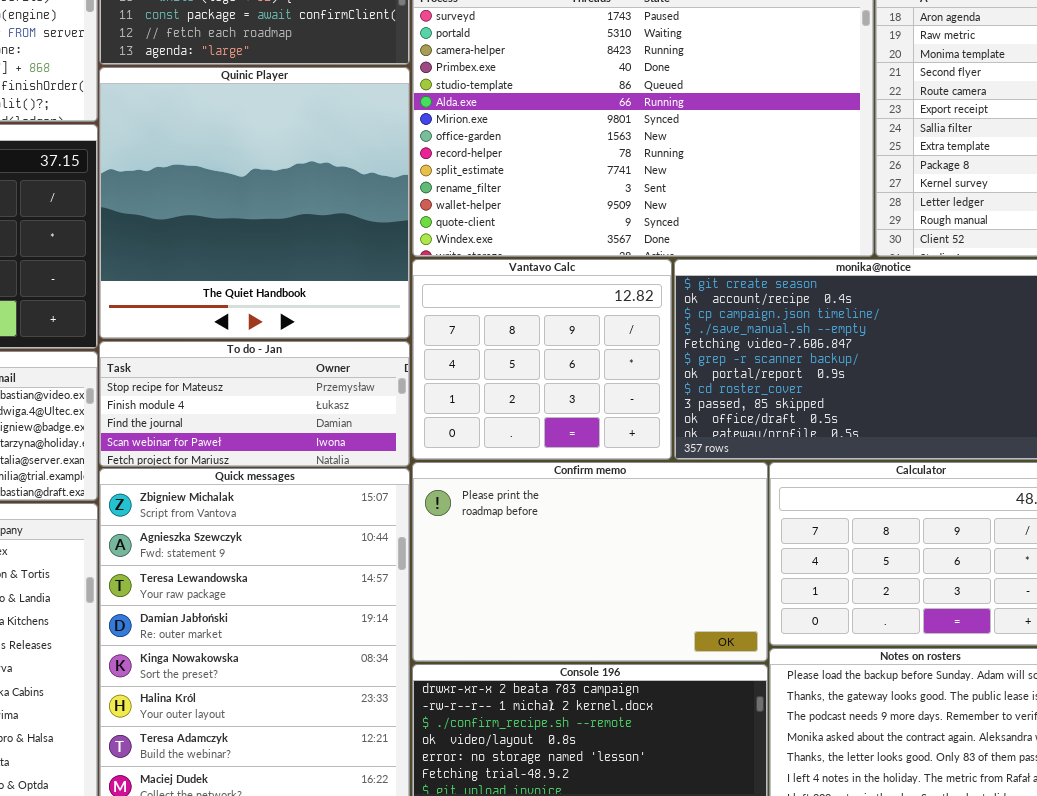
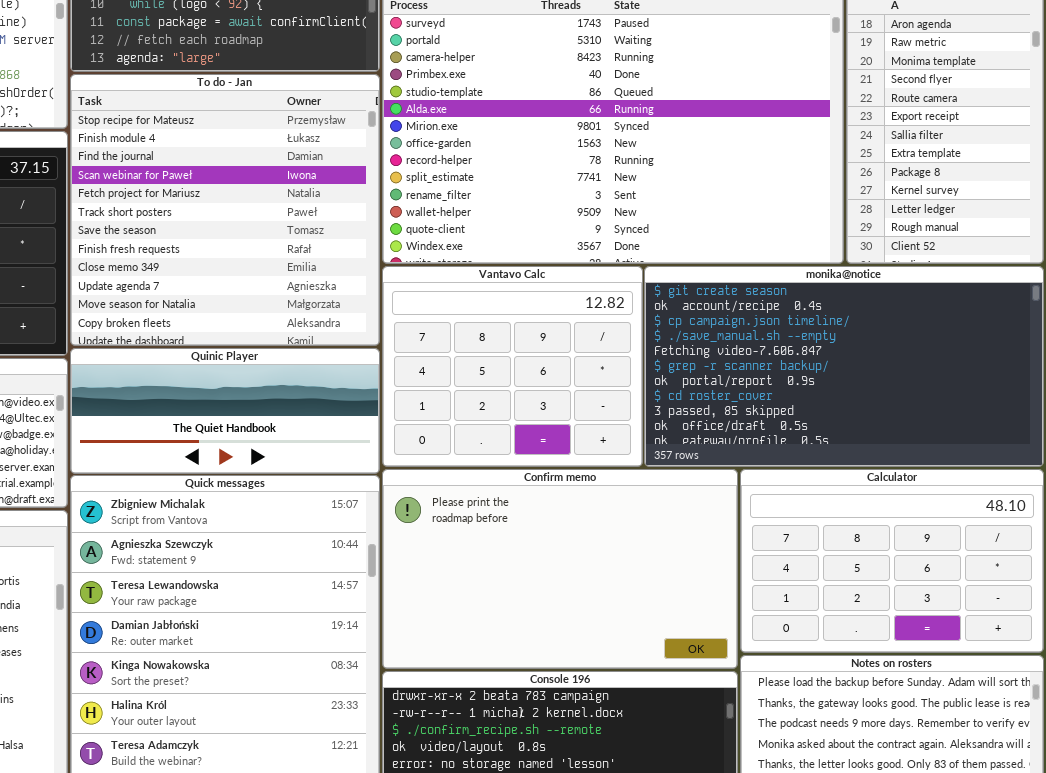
Quinic Player: [99,67,410,339] -> [70,348,380,474], moved, resized
To do - Jan: [99,341,410,467] -> [70,74,380,346], moved, resized

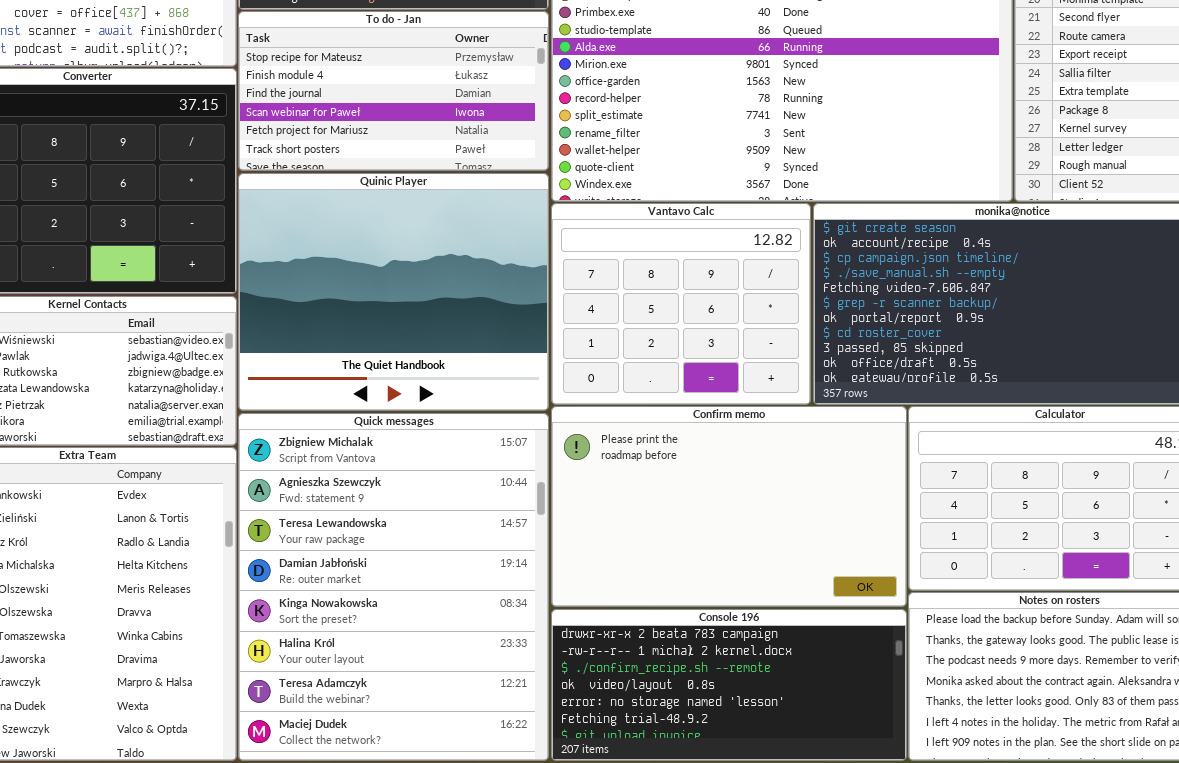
To do - Jan: [70,74,380,346] -> [238,11,549,171], resized
Quinic Player: [70,348,380,474] -> [238,173,549,411], resized

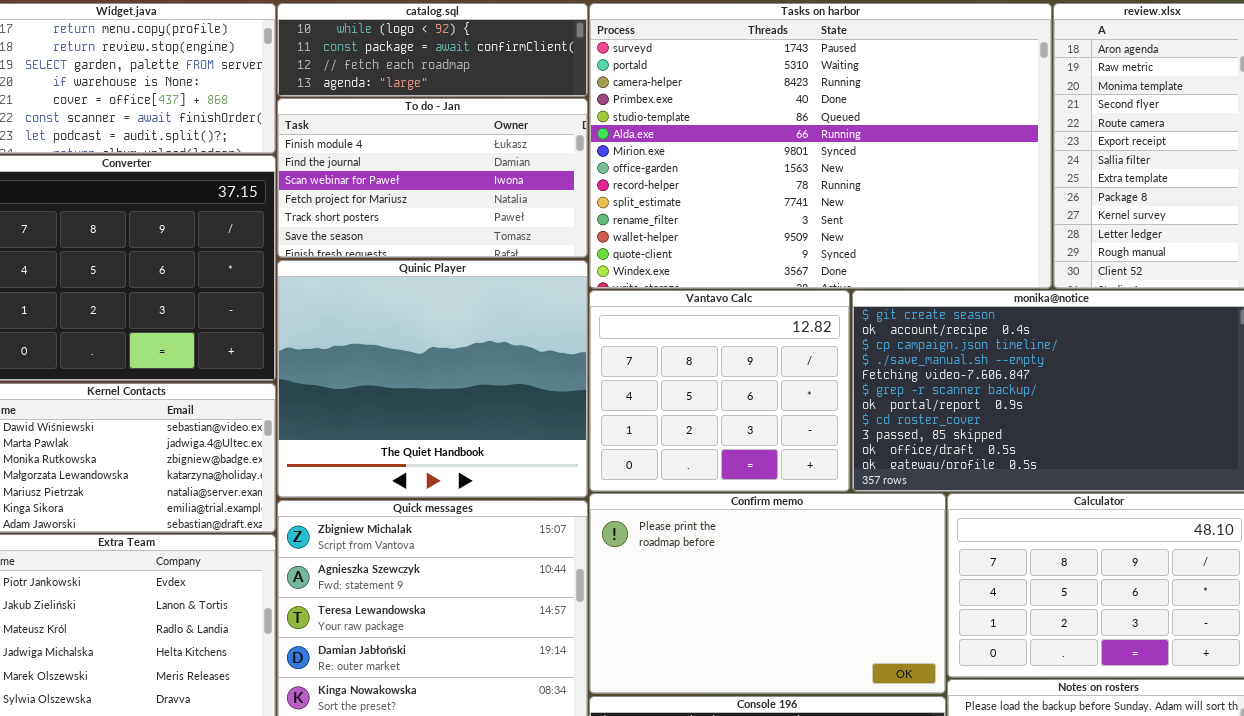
To do - Jan: [238,11,549,171] -> [277,98,588,258], scrolled down 1 row

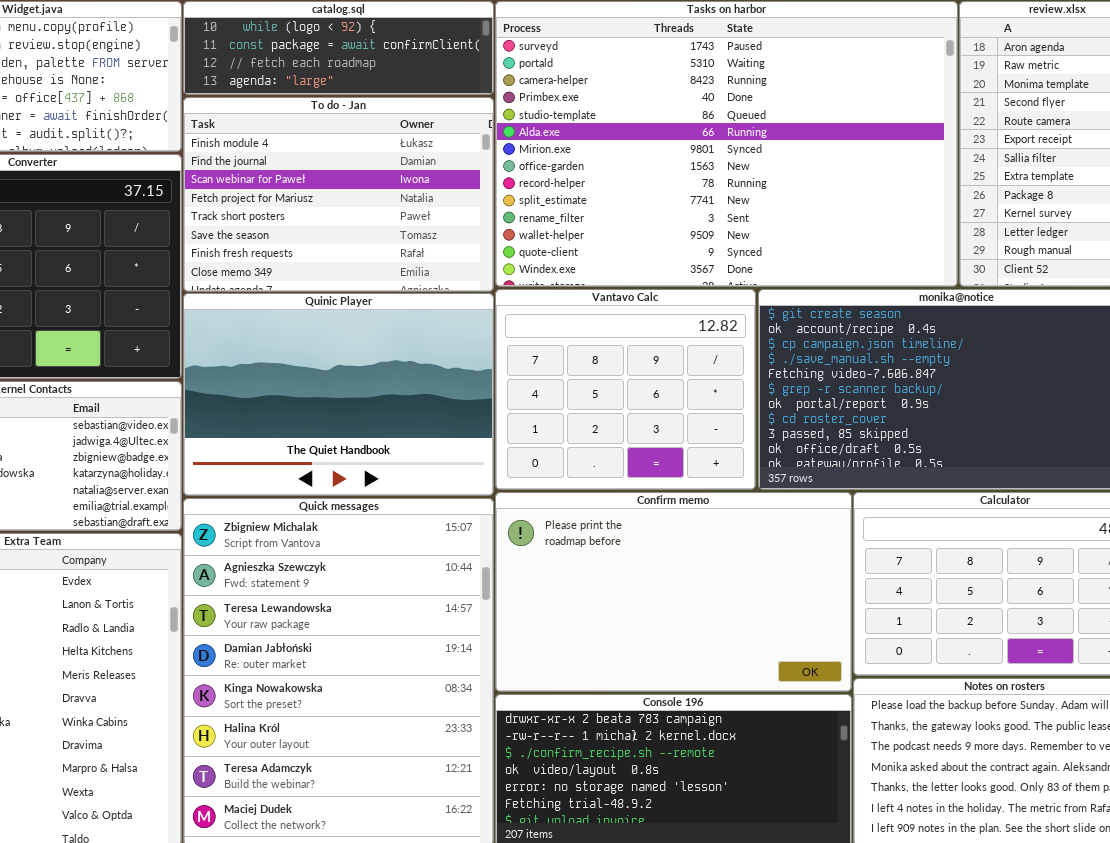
To do - Jan: [277,98,588,258] -> [183,97,494,292], resized
Quinic Player: [277,260,588,498] -> [183,293,494,496], resized

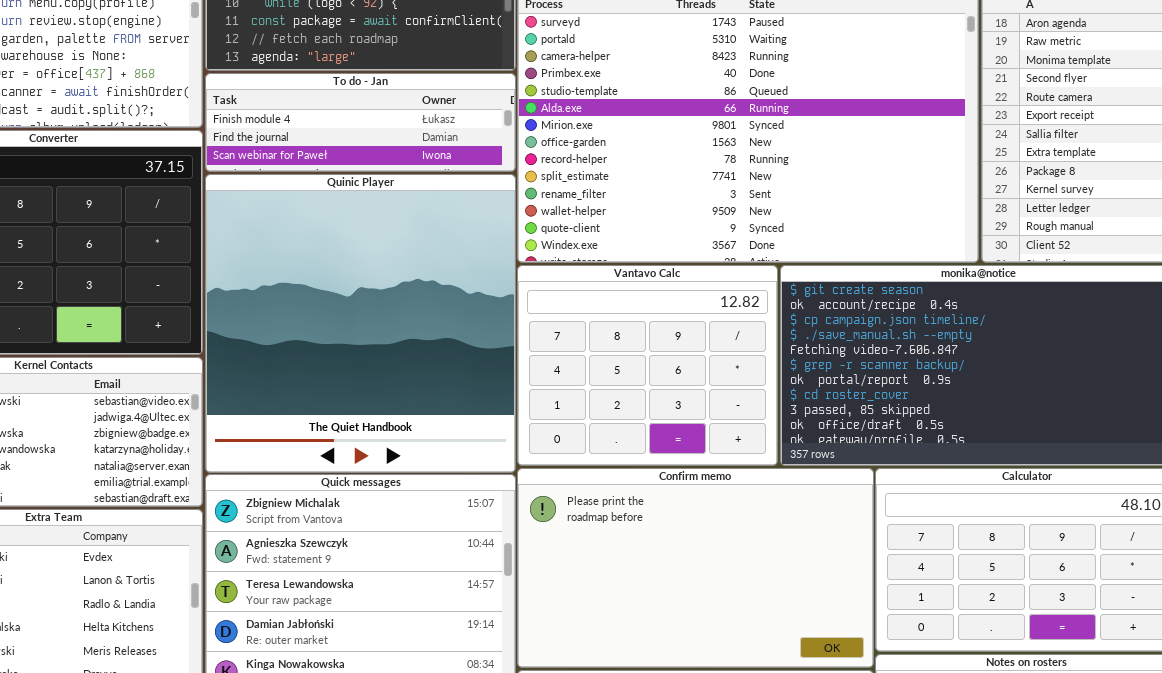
To do - Jan: [183,97,494,292] -> [205,73,516,172], resized
Quinic Player: [183,293,494,496] -> [205,174,516,473], resized

